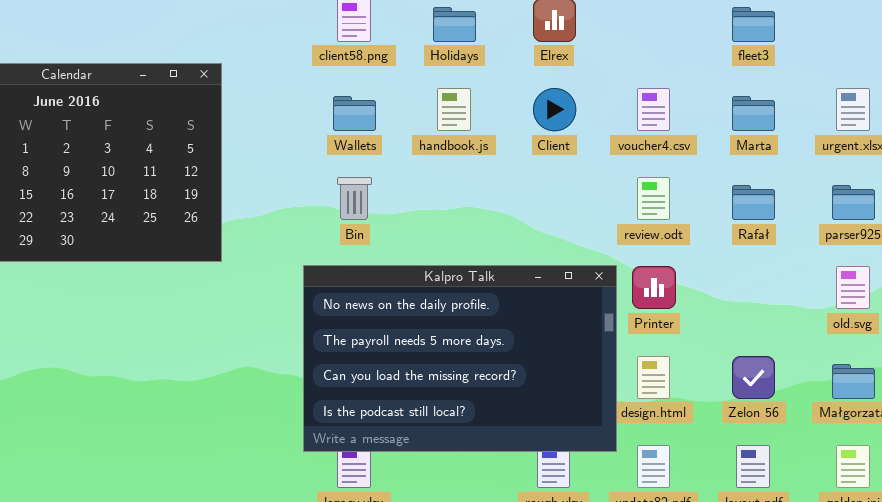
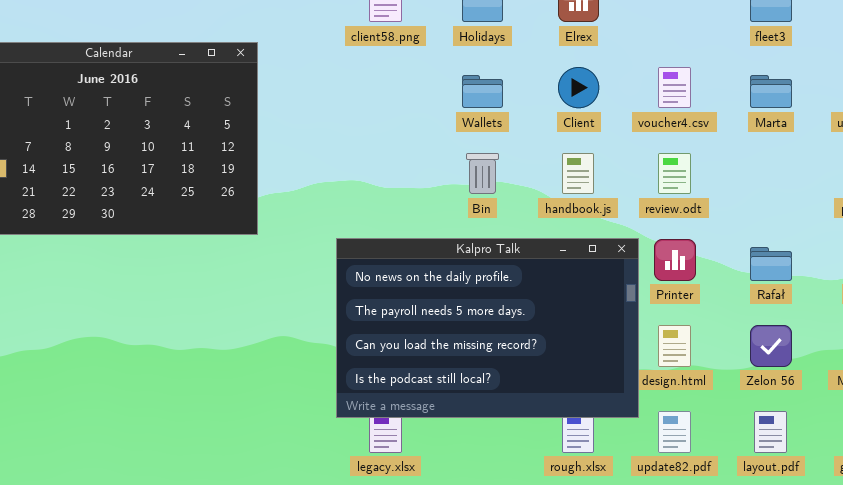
handbook.js: [437,88,471,131] -> [562,153,594,194], moved
Wallets: [333,96,376,131] -> [462,75,503,108], moved
Bin: [337,177,372,220] -> [466,153,499,194], moved
Rafał: [732,185,775,220] -> [750,247,792,281], moved

